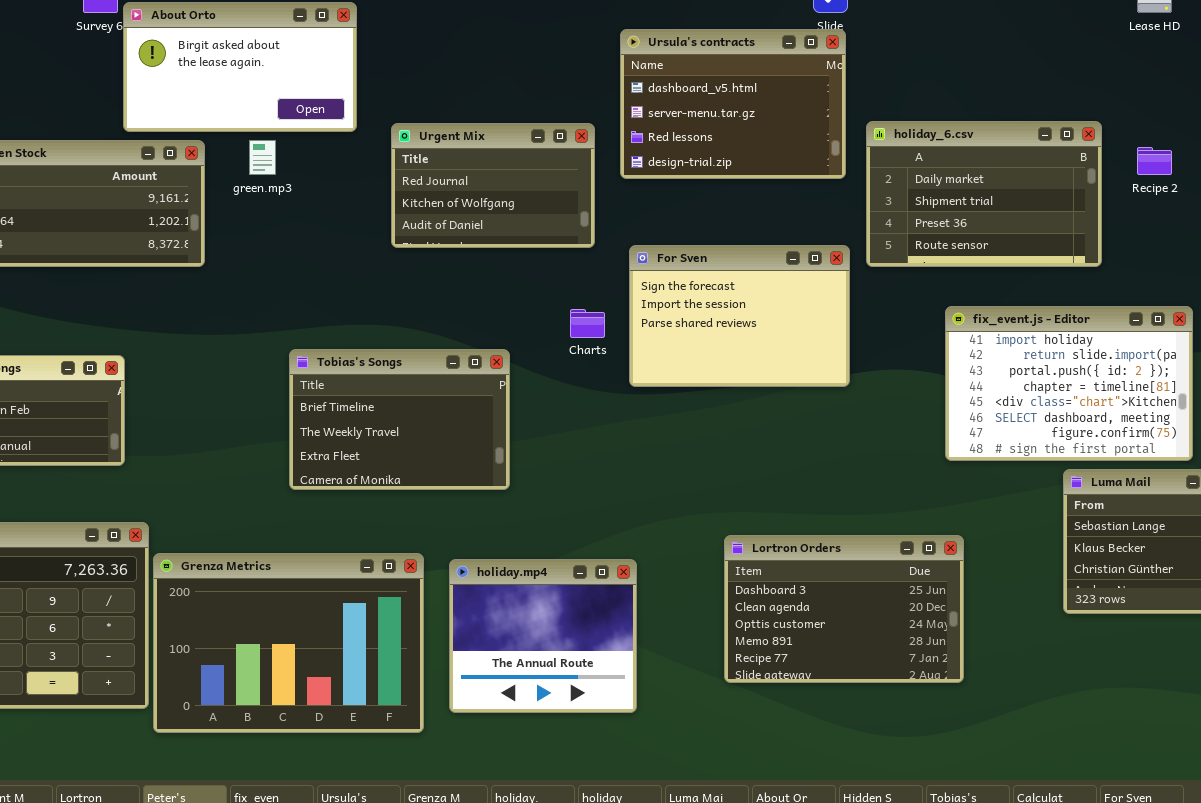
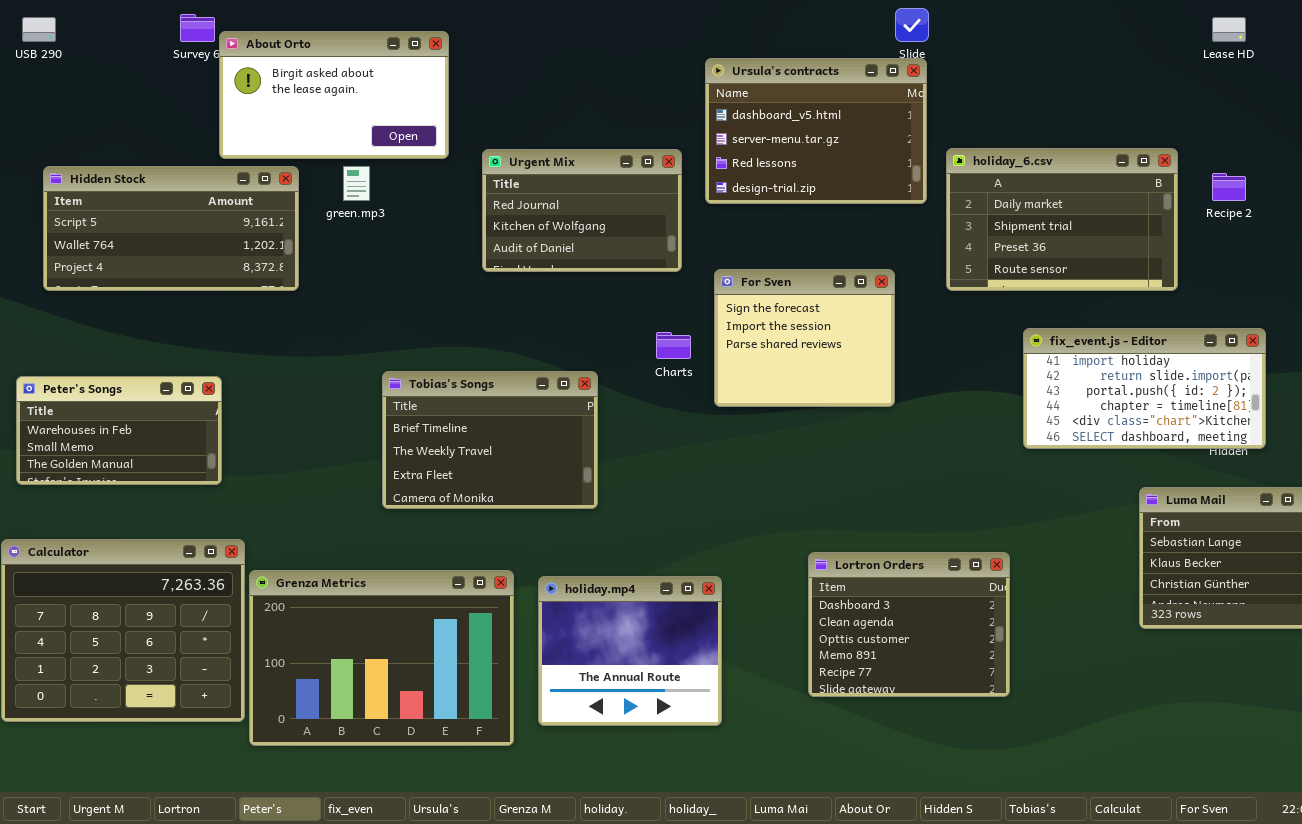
For Sven: [629,245,850,387] -> [714,269,895,407], resized
fix_event.js - Editor: [945,306,1193,461] -> [1023,328,1266,449], resized
Lortron Orders: [724,535,964,683] -> [808,552,1010,697], resized

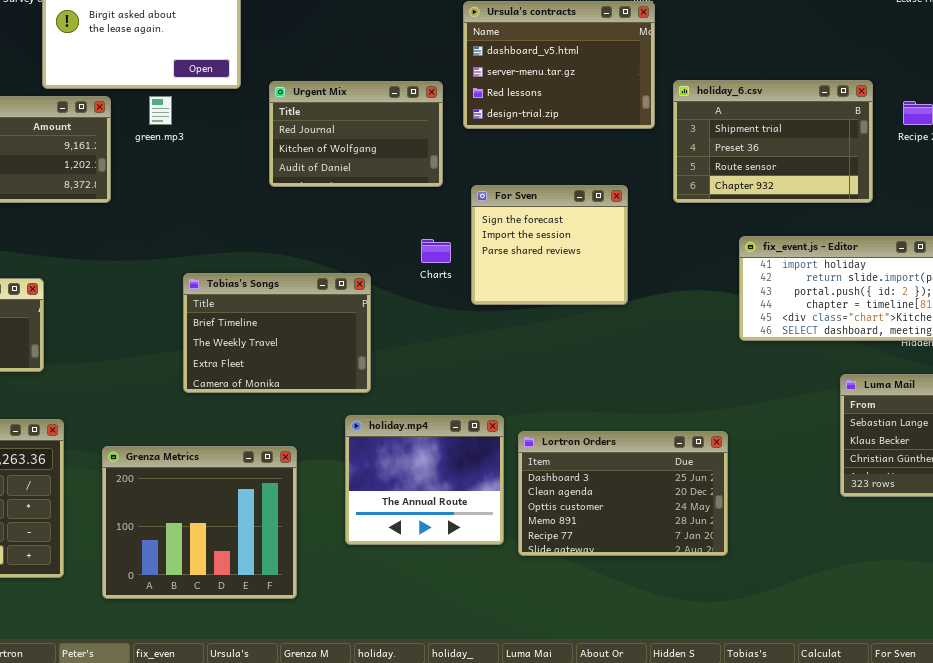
holiday_6.csv: [946,148,1178,291] -> [673,80,873,203], scrolled down 1 row
Lortron Orders: [808,552,1010,697] -> [518,431,728,556], resized
Grenza Metrics: [249,570,514,746] -> [102,446,297,599], resized
holiday.mp4: [538,576,722,726] -> [345,415,504,545], moved

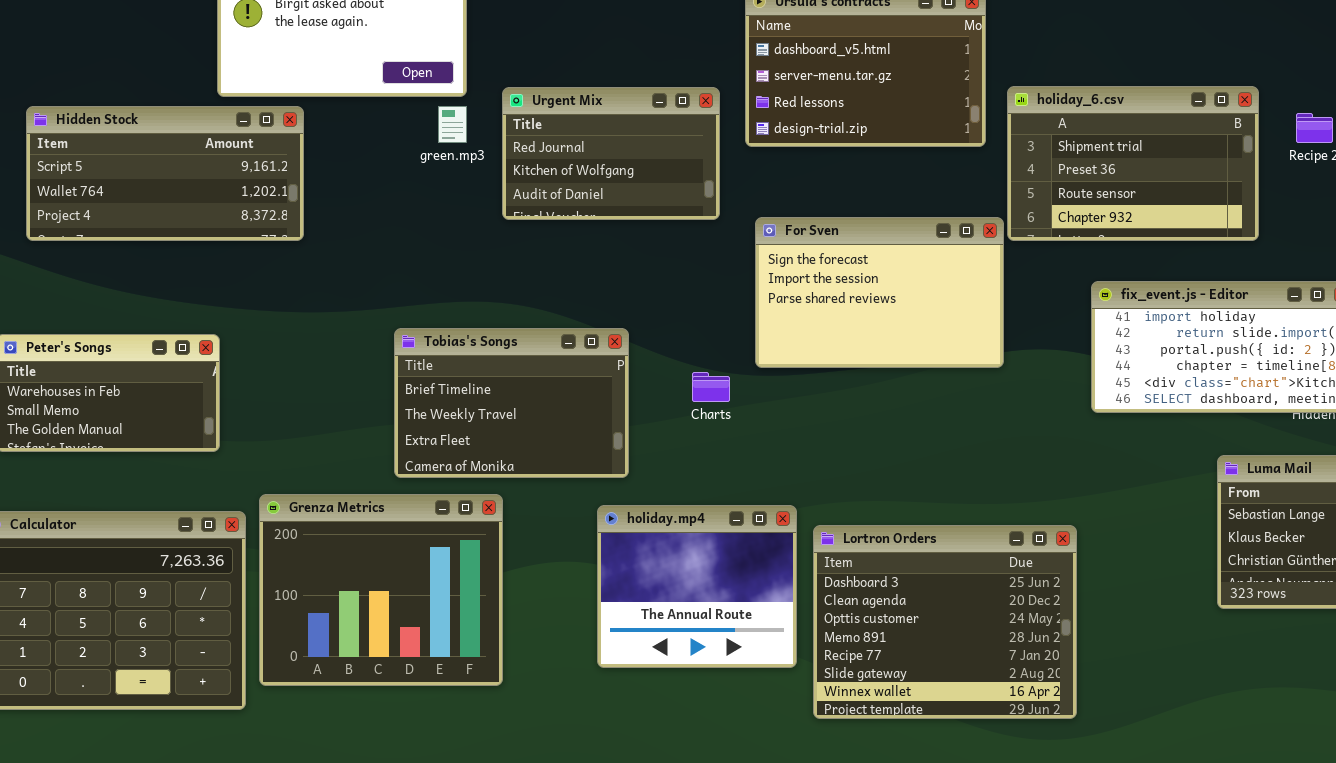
green.mp3: [149,96,172,125] -> [438,106,467,143], moved
For Sven: [471,185,628,305] -> [755,217,1004,368], resized
Charts: [421,239,451,263] -> [692,372,730,402], moved
Lortron Orders: [518,431,728,556] -> [813,525,1077,719], resized
Grenza Metrics: [102,446,297,599] -> [259,494,503,686], moved

